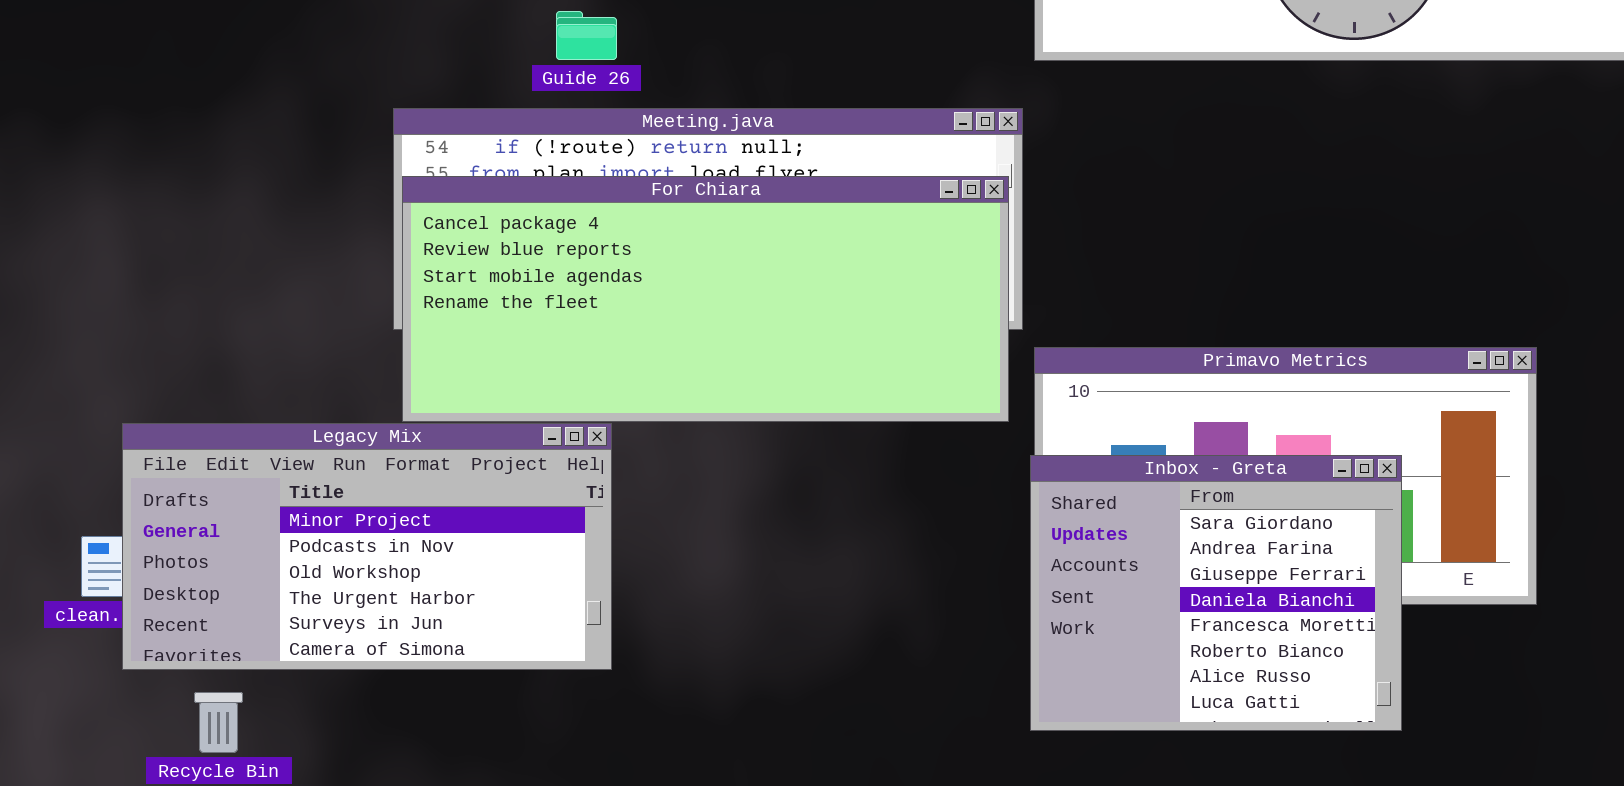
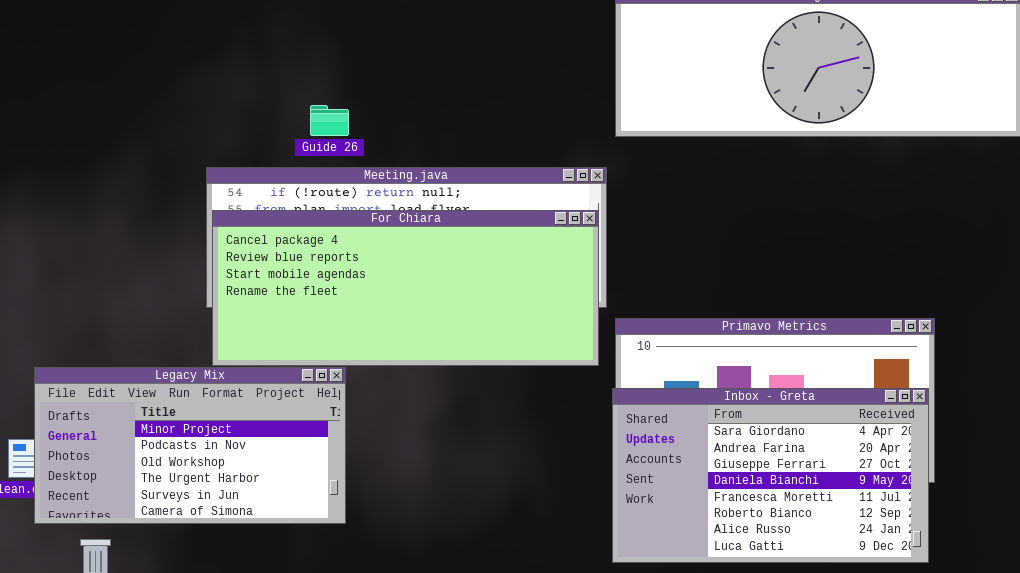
Inbox - Greta: [1030,455,1402,731] -> [612,388,929,563], resized

